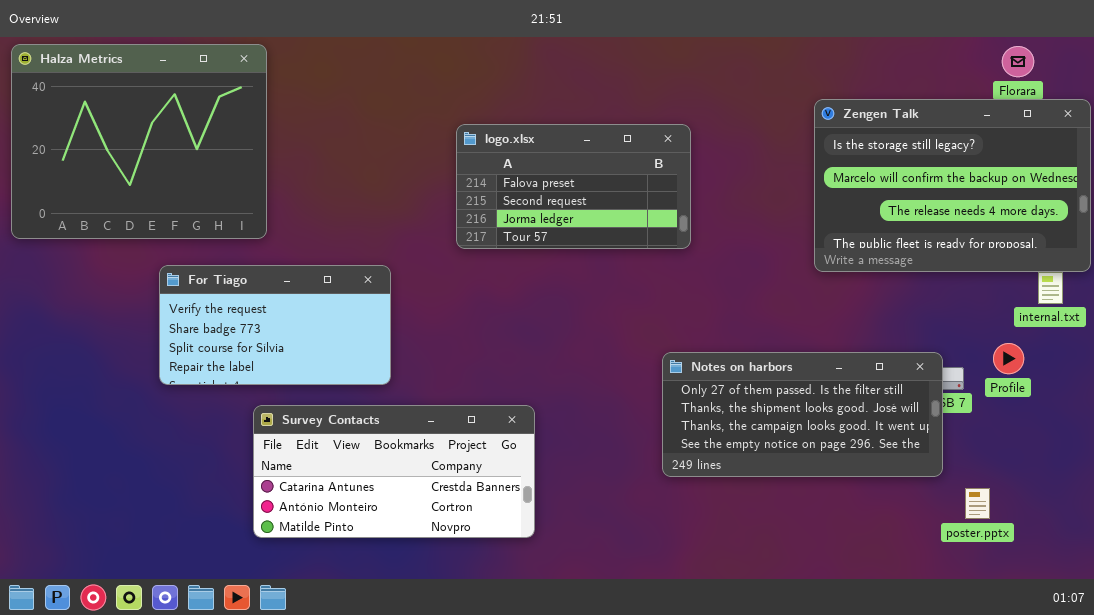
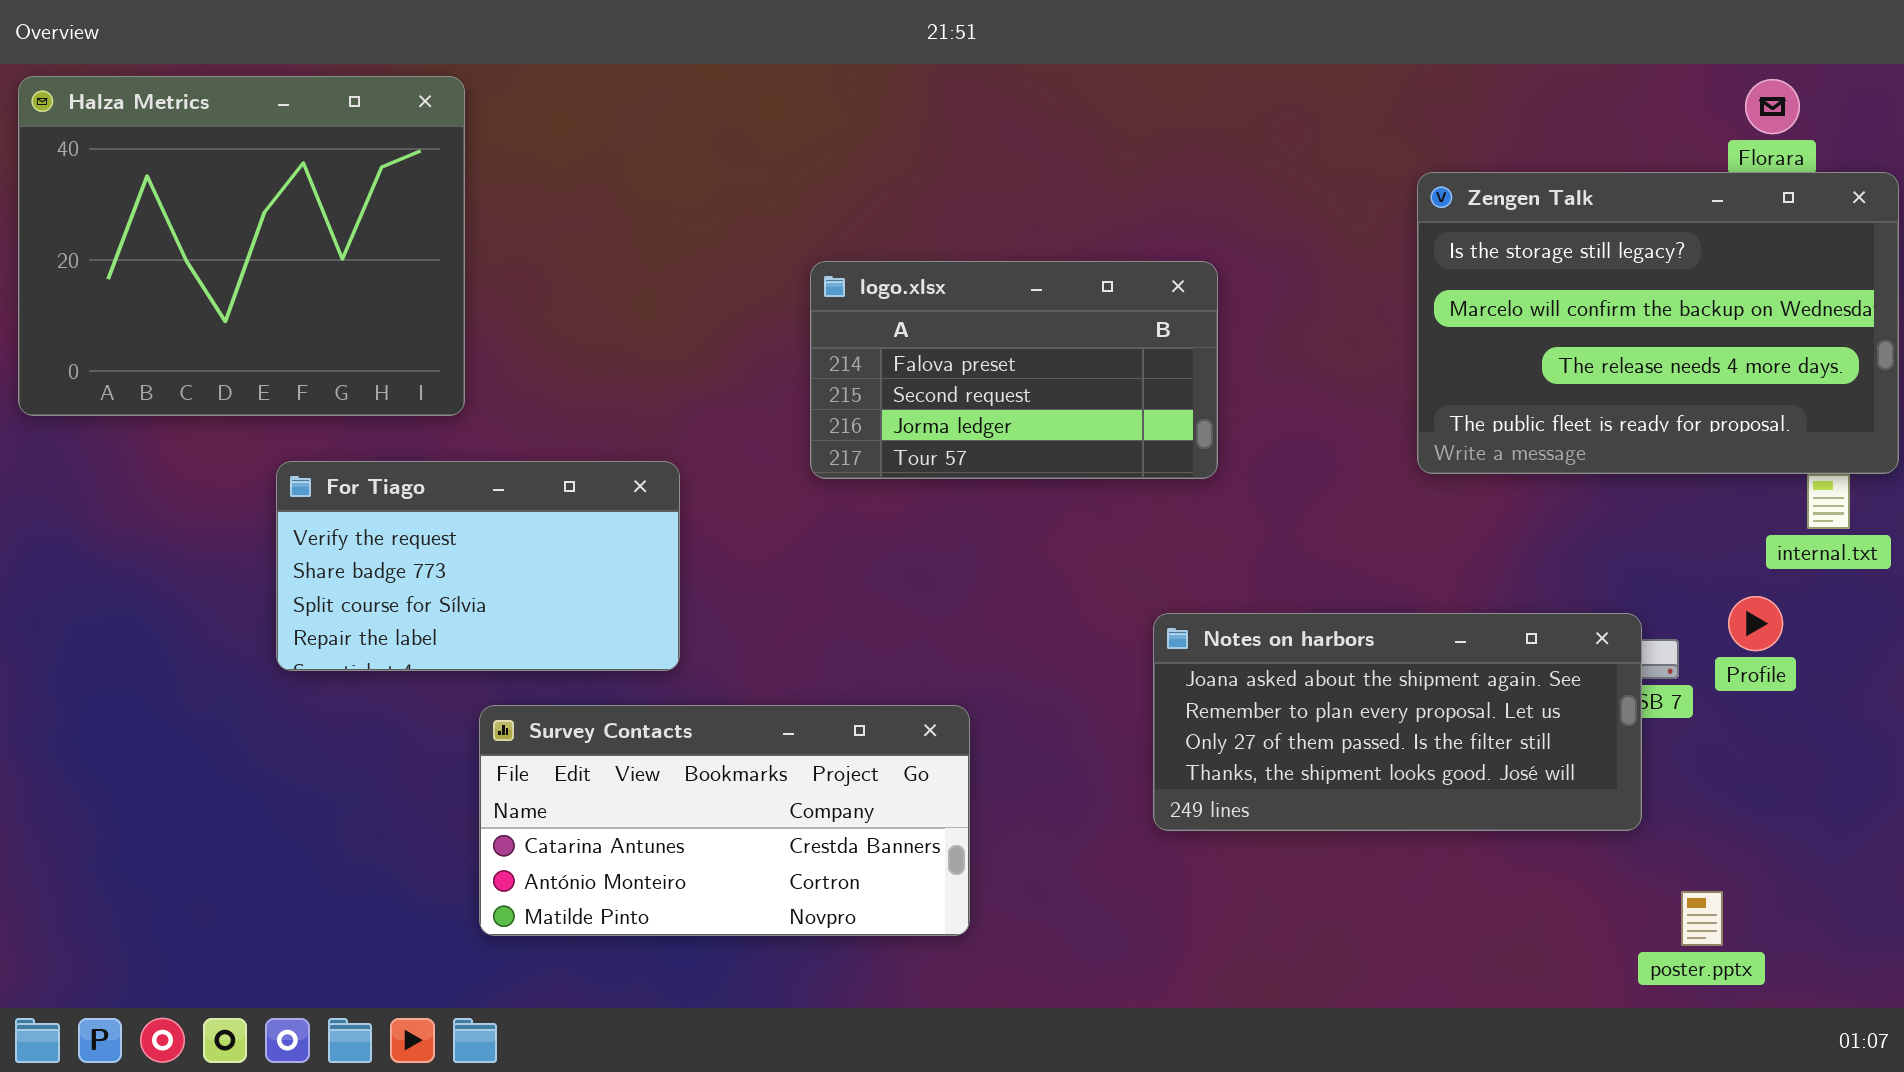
logo.xlsx: [456,124,691,249] -> [810,261,1218,479], moved
Notes on harbors: [662,352,943,477] -> [1153,613,1642,831], scrolled up 2 rows
Survey Contacts: [253,405,535,538] -> [479,705,970,936], moved
poster.pptx: [965,488,990,519] -> [1681,891,1723,946], moved

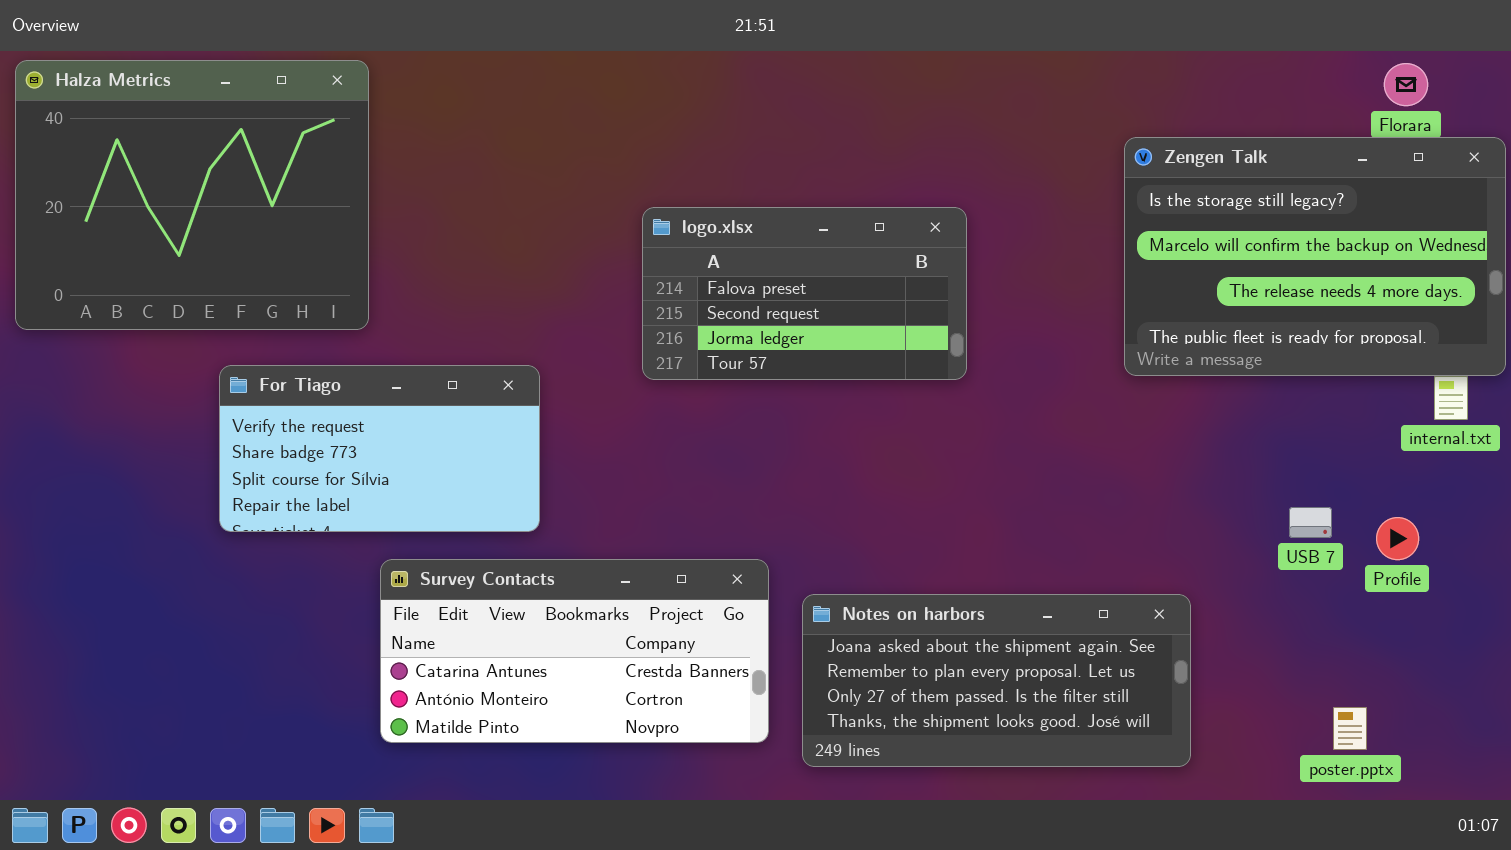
Profile: [1728,596,1783,651] -> [1376,517,1419,560], moved
Notes on harbors: [1153,613,1642,831] -> [802,594,1191,767], moved

